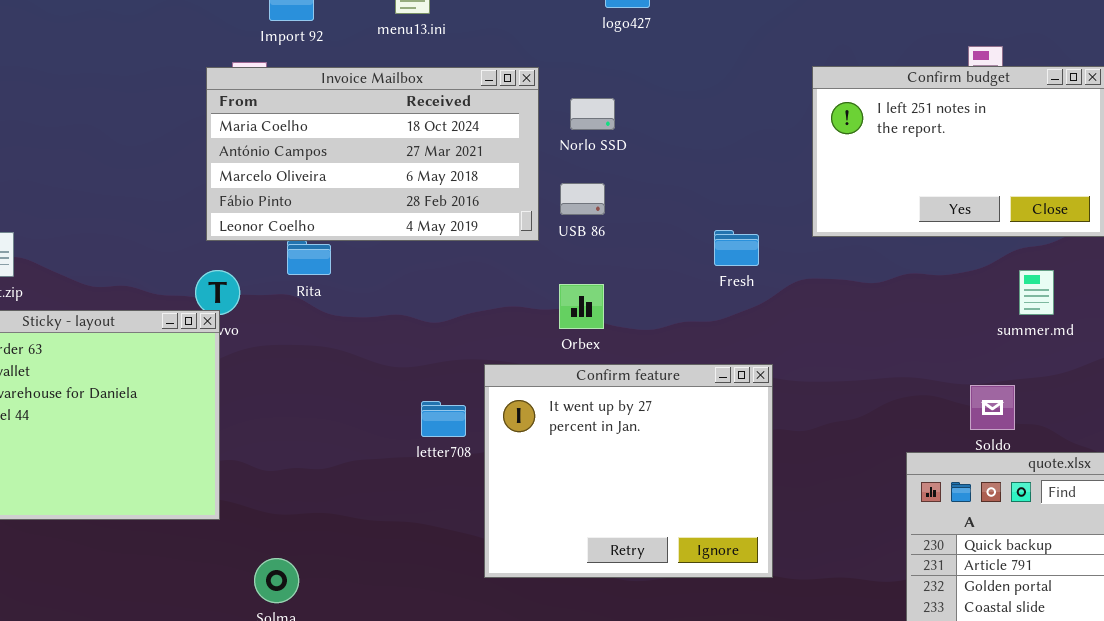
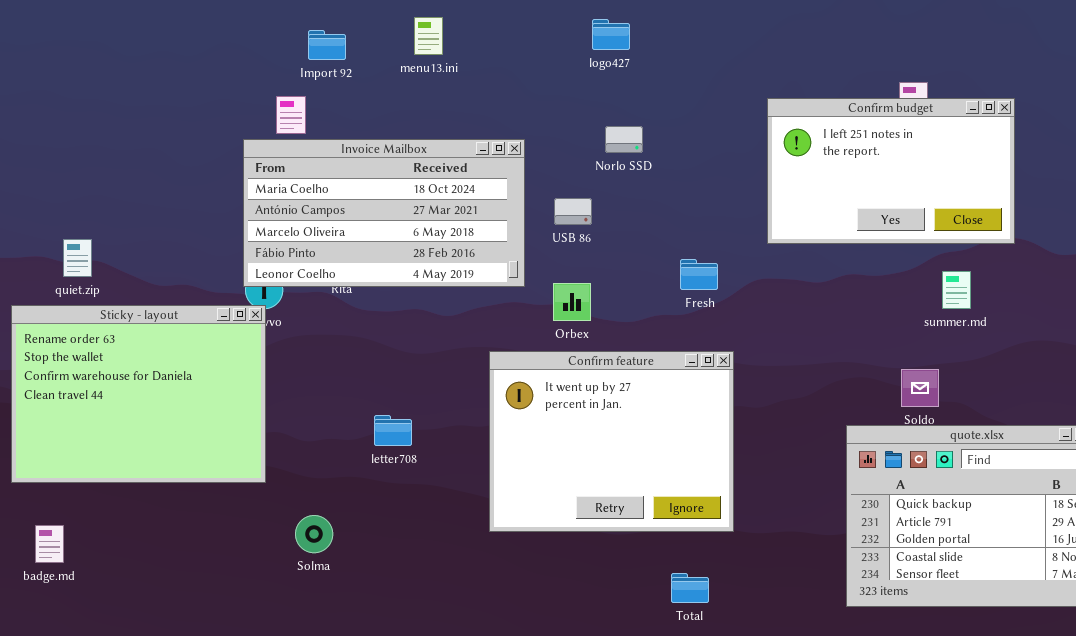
Invoice Mailbox: [206,67,539,241] -> [243,139,525,287], moved
Norlo SSD: [570,98,615,130] -> [605,126,643,153], moved
Fresh: [714,230,759,266] -> [680,259,718,290], moved
letter708: [421,401,466,437] -> [374,415,412,446], moved

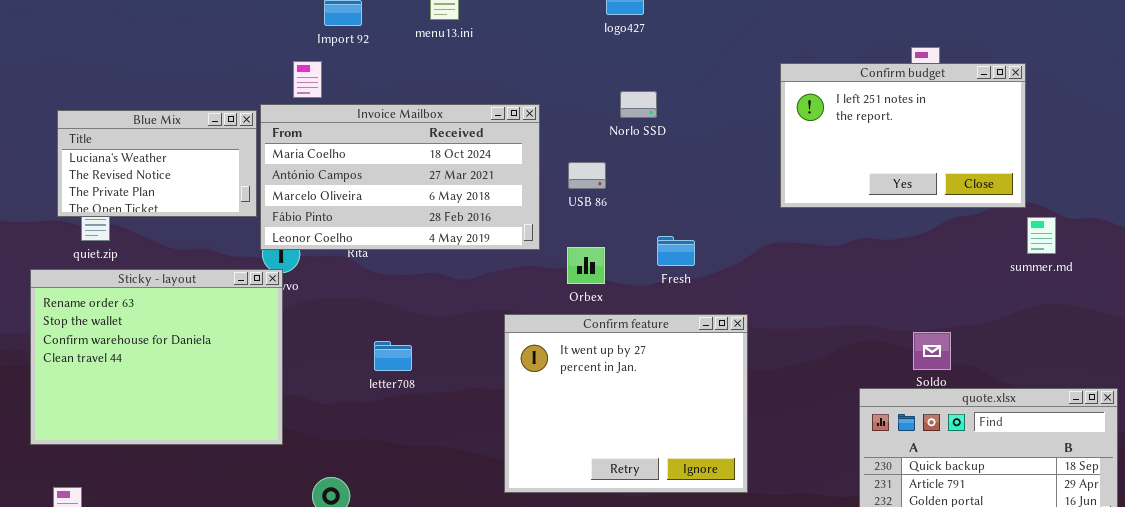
Blue Mix: none -> [57,110,257,217], opened
Fresh: [680,259,718,290] -> [657,236,695,266], moved
summer.md: [942,271,971,309] -> [1027,217,1056,254], moved
letter708: [374,415,412,446] -> [374,341,412,371], moved

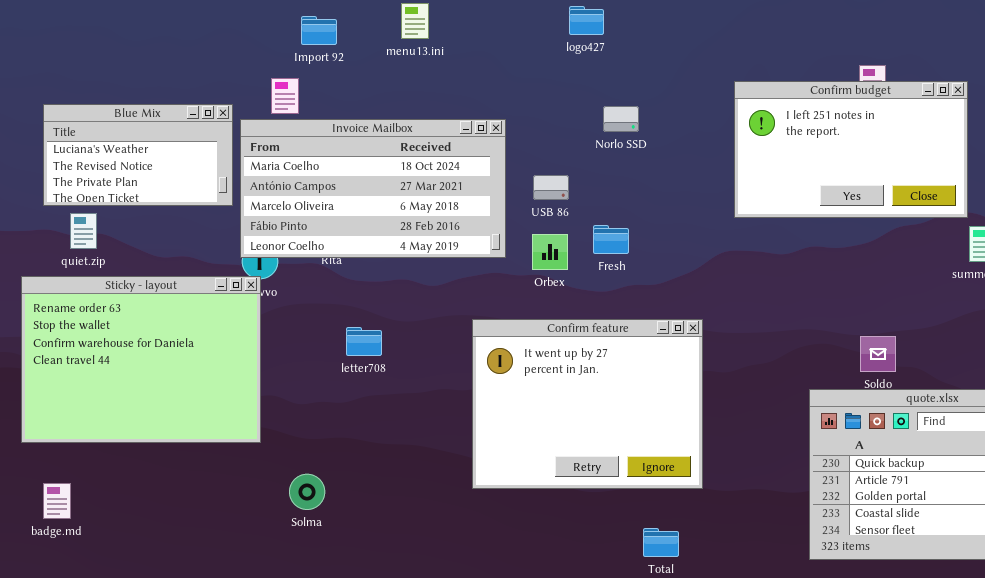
Norlo SSD: [620,91,657,118] -> [603,106,639,132], moved
Blue Mix: [57,110,257,217] -> [43,104,233,206], moved
Fresh: [657,236,695,266] -> [593,225,629,254], moved
Orbex: [567,247,605,284] -> [532,234,568,270], moved
letter708: [374,341,412,371] -> [346,327,382,356], moved

